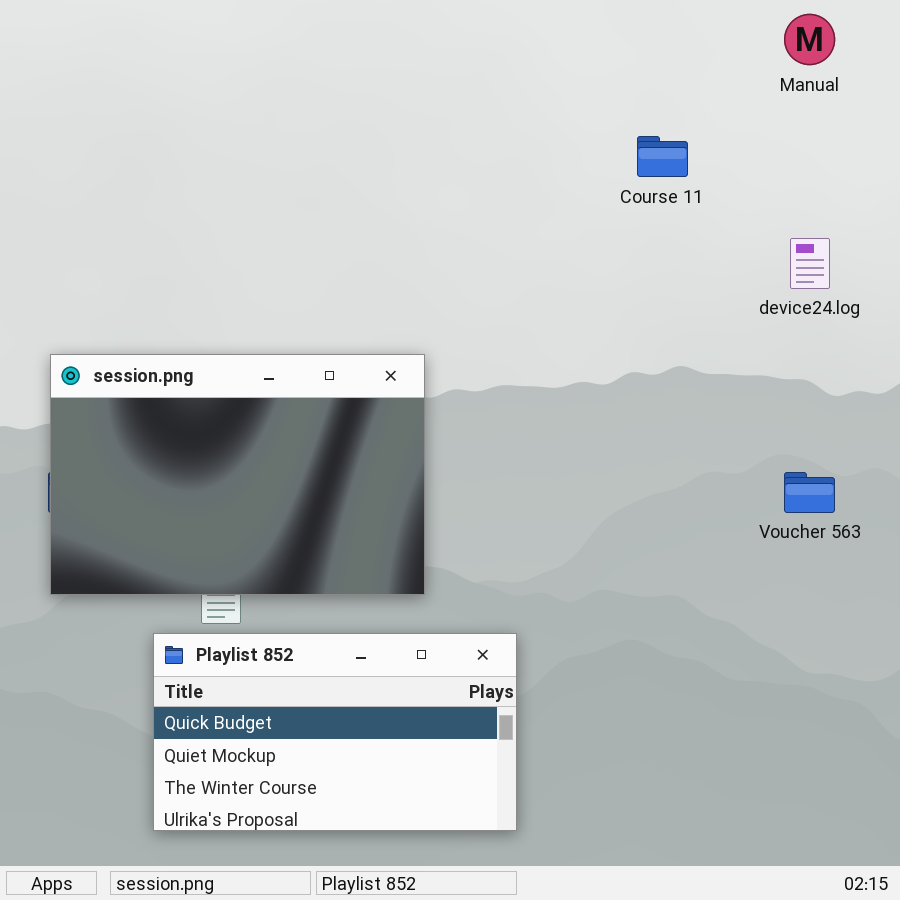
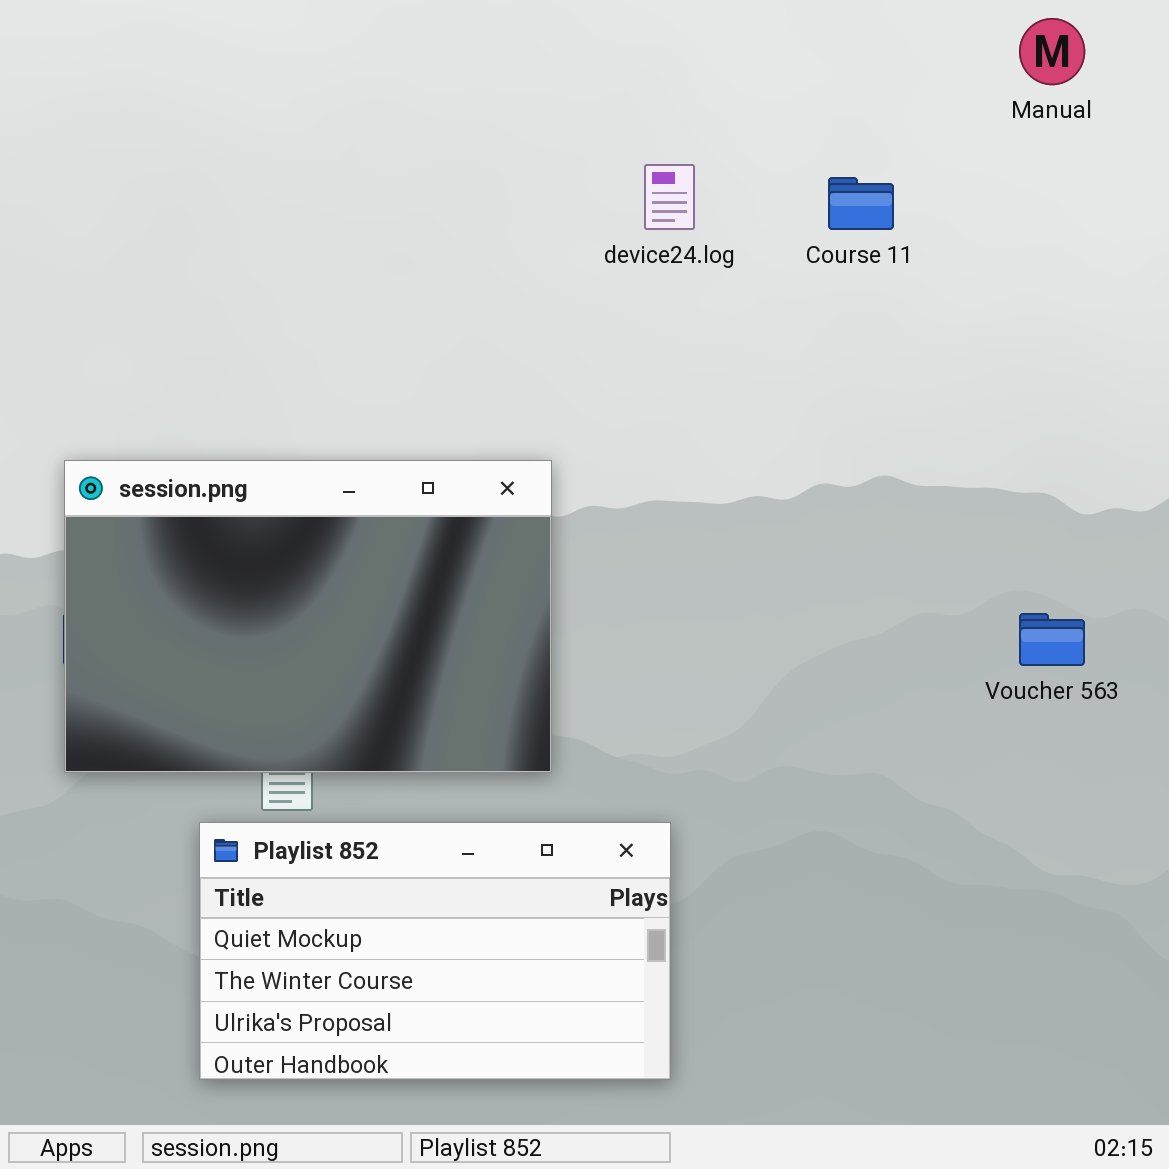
device24.log: [790,238,830,289] -> [644,164,695,230], moved
Playlist 852: [153,633,517,831] -> [199,822,671,1080], scrolled down 1 row

